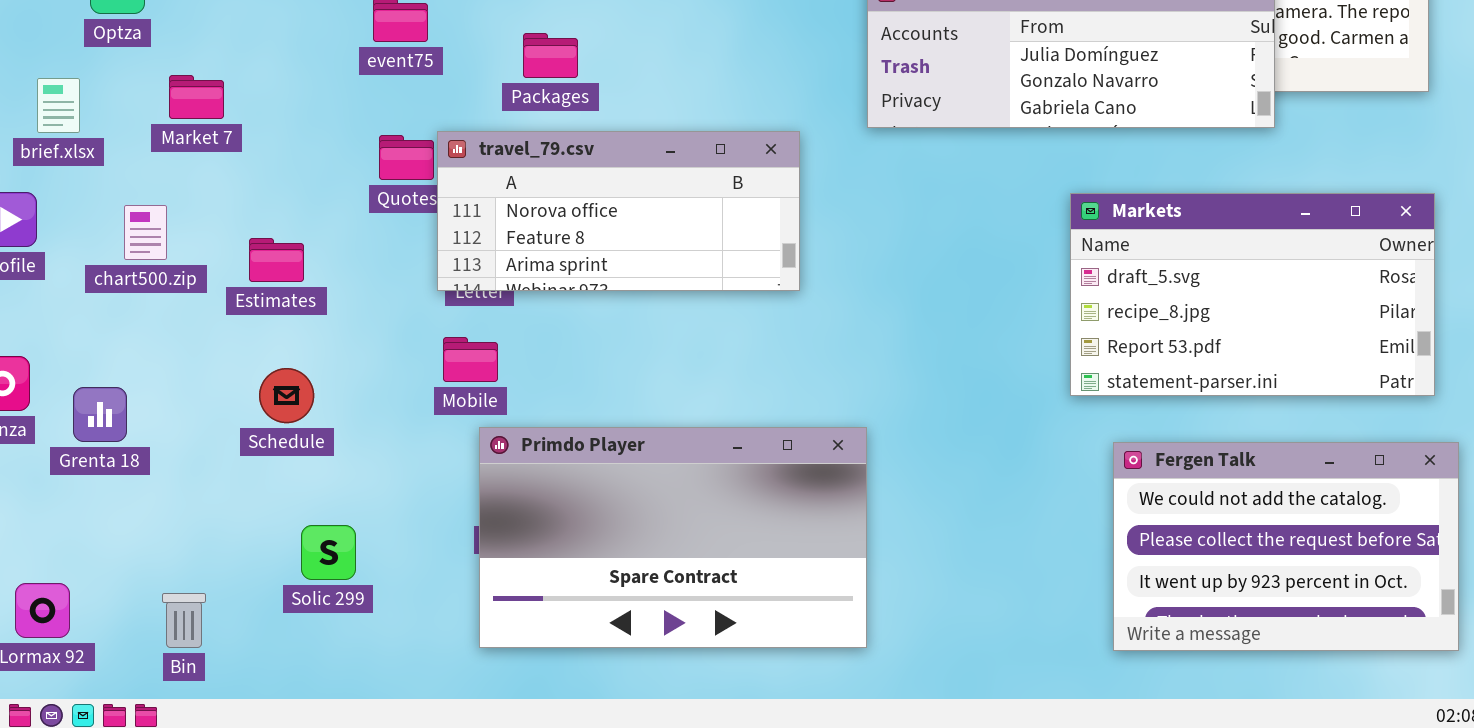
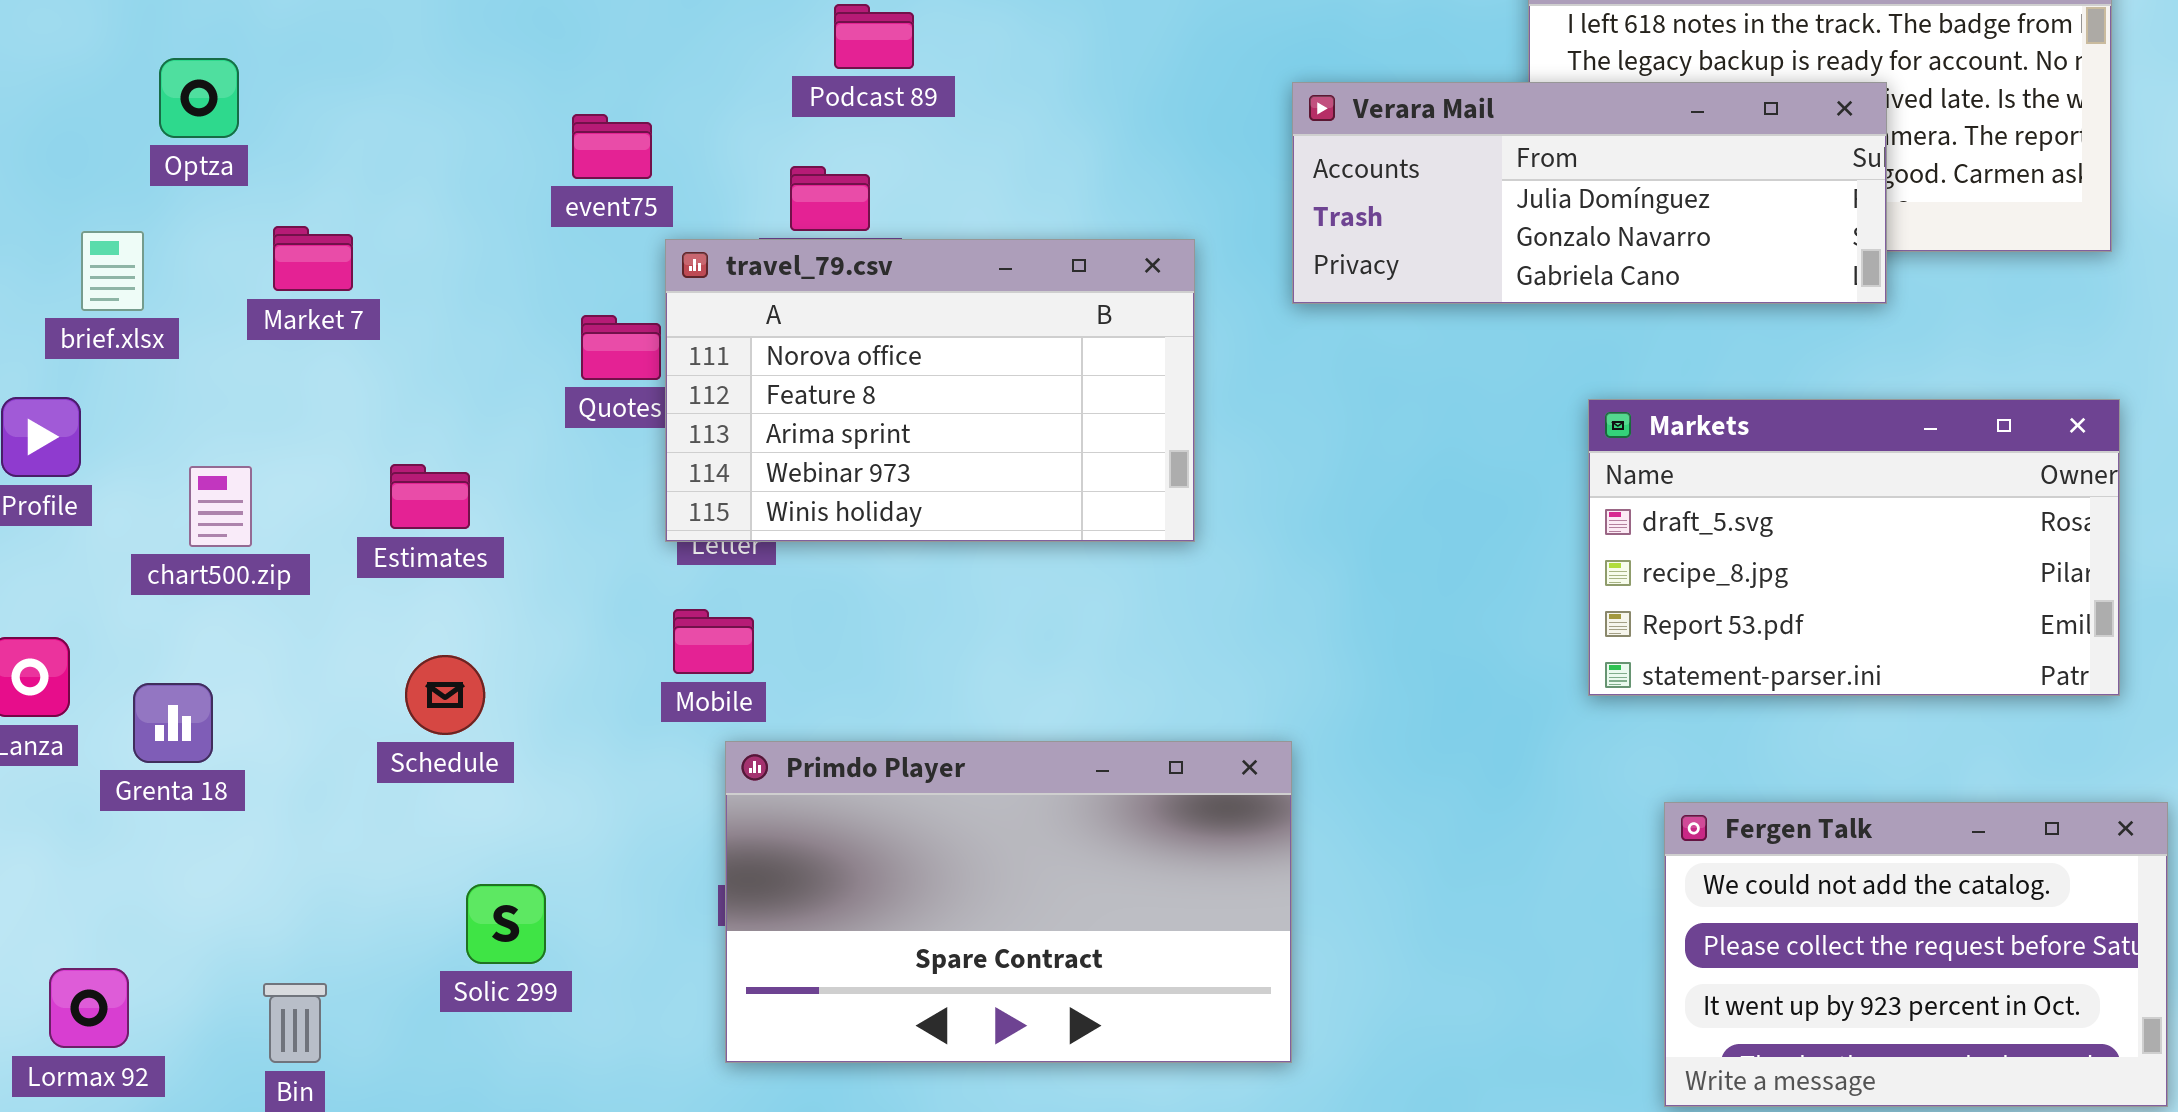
travel_79.csv: [437,131,800,291] -> [665,239,1195,542], resized
chart500.zip: [124,205,167,260] -> [189,466,252,547], moved
Fergen Talk: [1113,442,1459,651] -> [1664,802,2168,1107], moved

